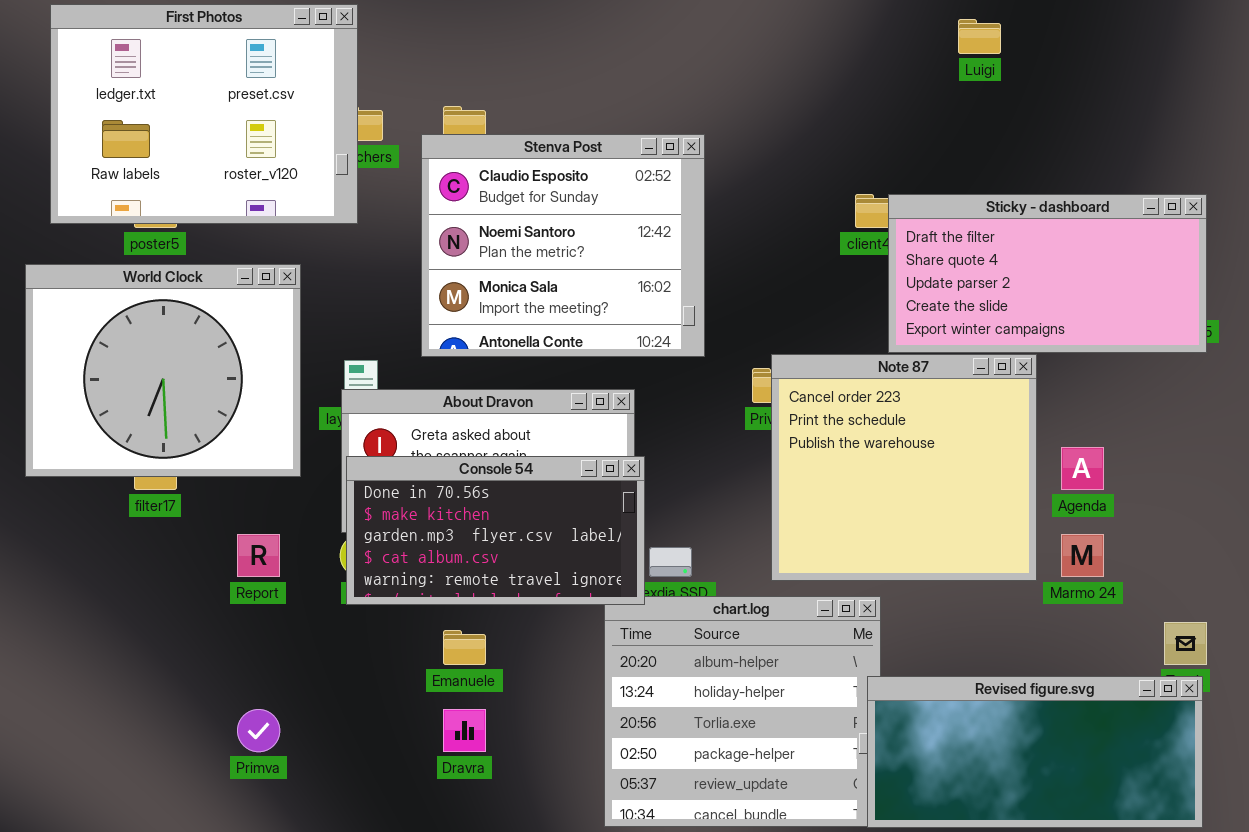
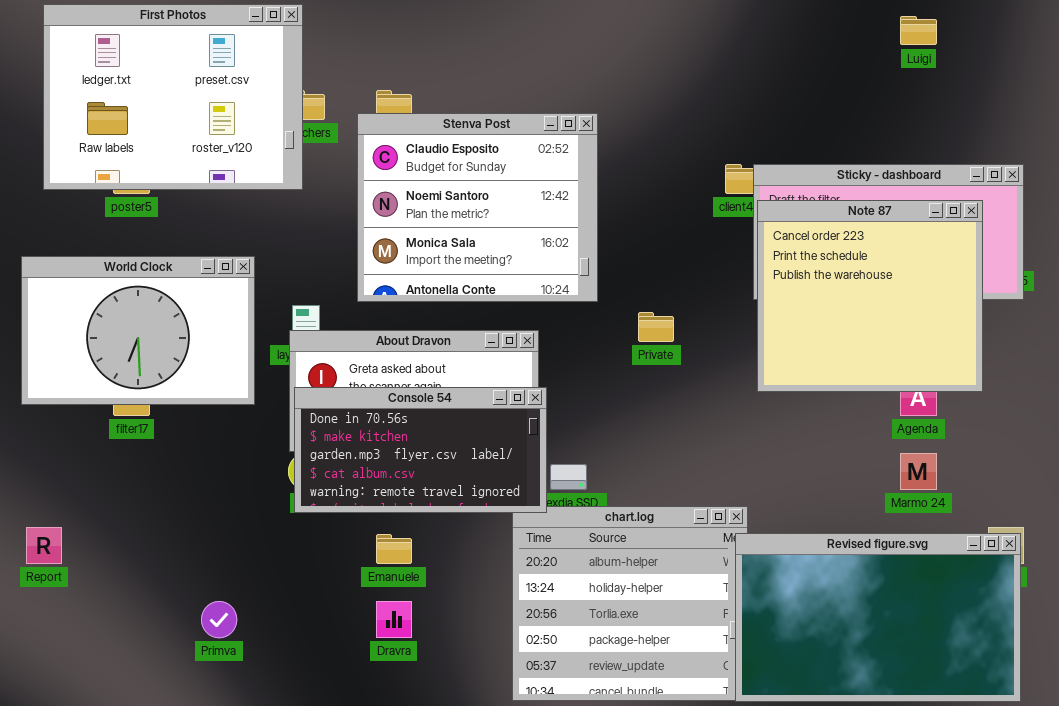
Luigi: [958,19,1001,54] -> [900,16,937,45], moved
World Clock: [25,264,301,477] -> [21,256,255,405], resized
Note 87: [771,354,1037,581] -> [757,200,983,392], moved
Report: [237,534,280,577] -> [26,527,62,564], moved
Revised figure.svg: [867,676,1203,828] -> [735,533,1021,702], resized

